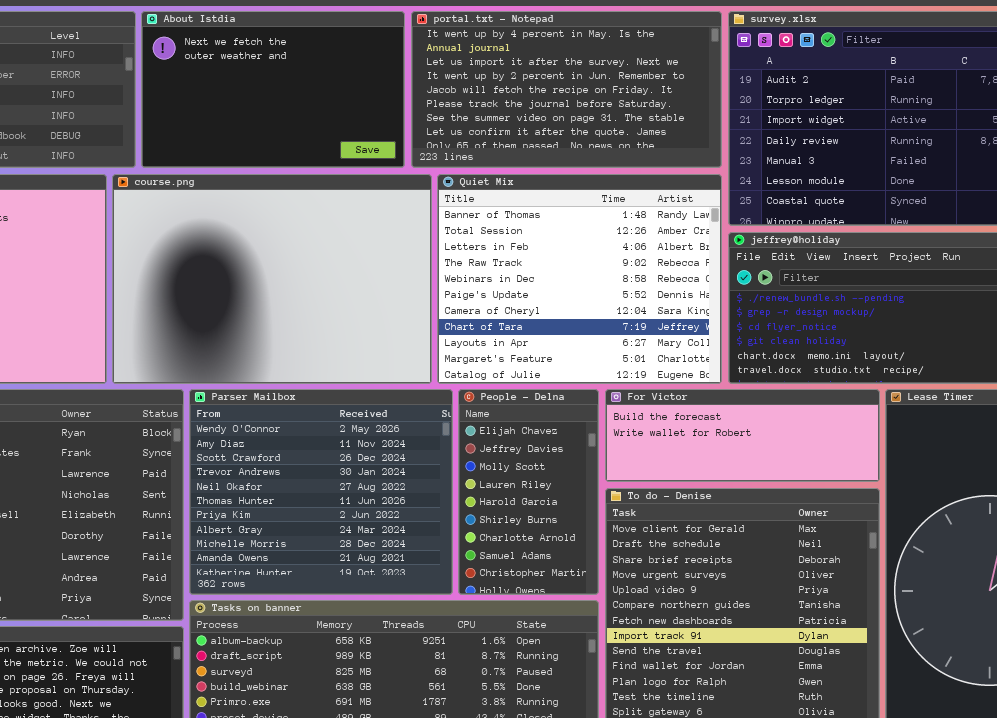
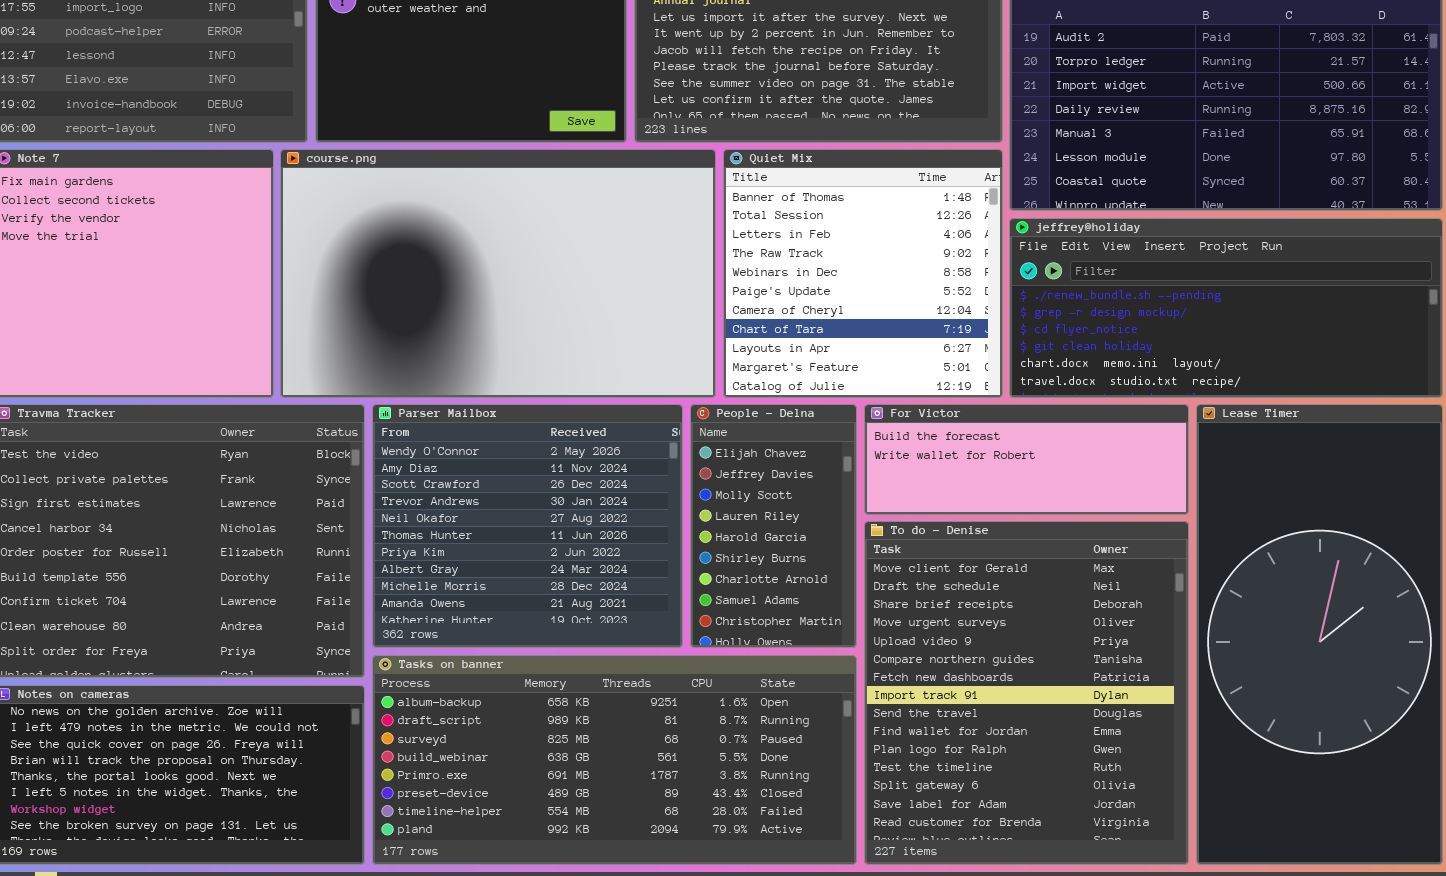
course.png: [112,174,432,384] -> [280,149,716,398], resized
Quiet Mix: [437,174,722,384] -> [723,149,1003,398], resized

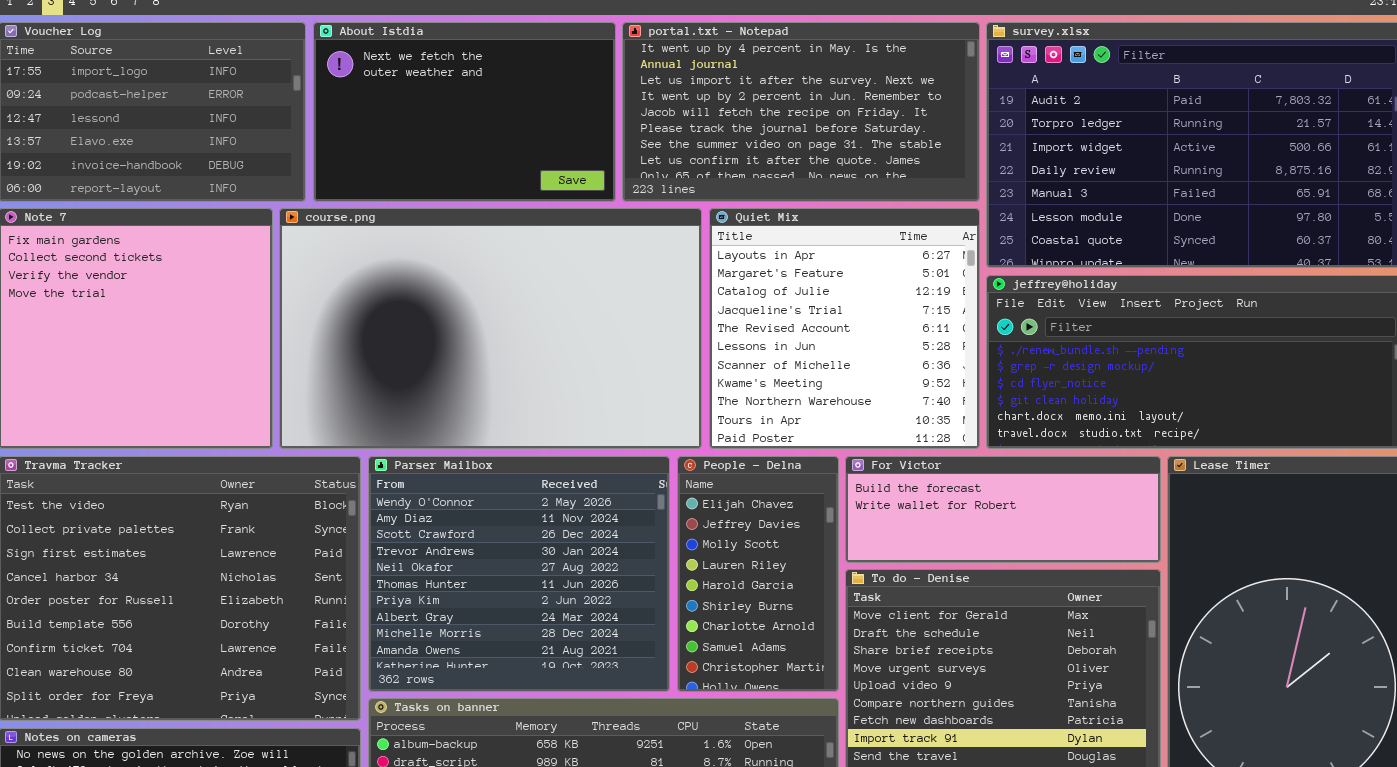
Quiet Mix: [723,149,1003,398] -> [709,208,980,449], scrolled down 8 rows

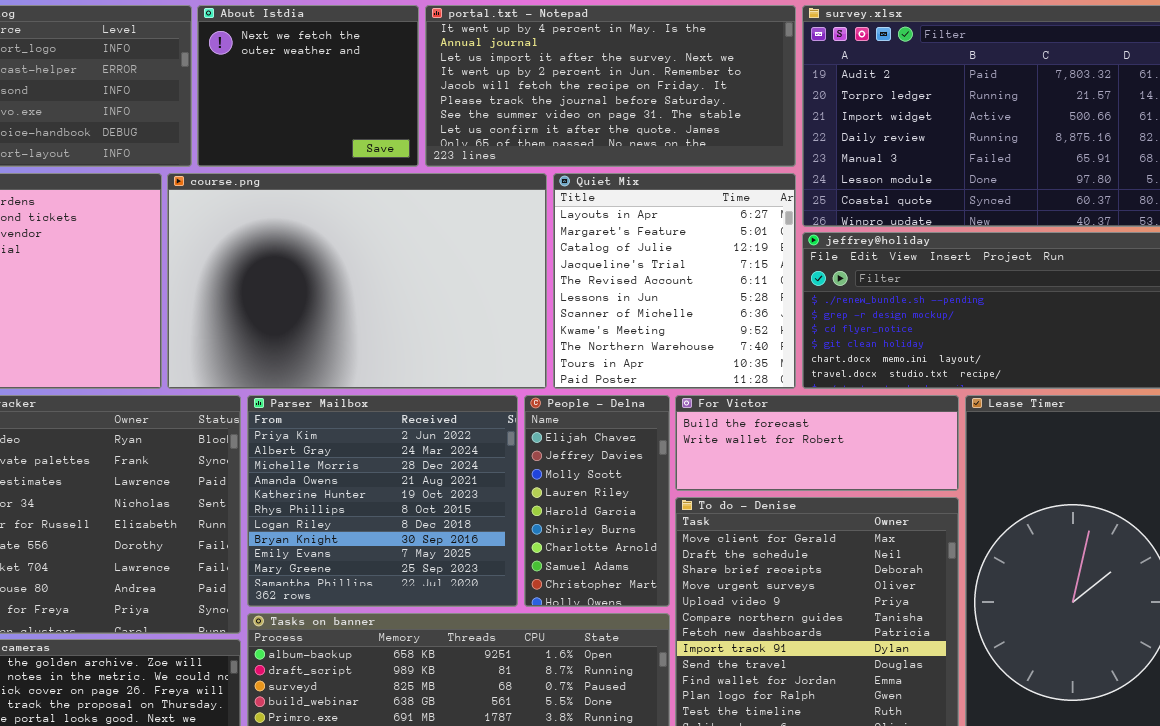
About Istdia: [313,22,616,202] -> [197,5,419,167], resized
portal.txt - Notepad: [622,22,980,202] -> [425,5,796,167], resized
Parser Mailbox: [368,456,670,692] -> [247,395,518,607], scrolled down 6 rows

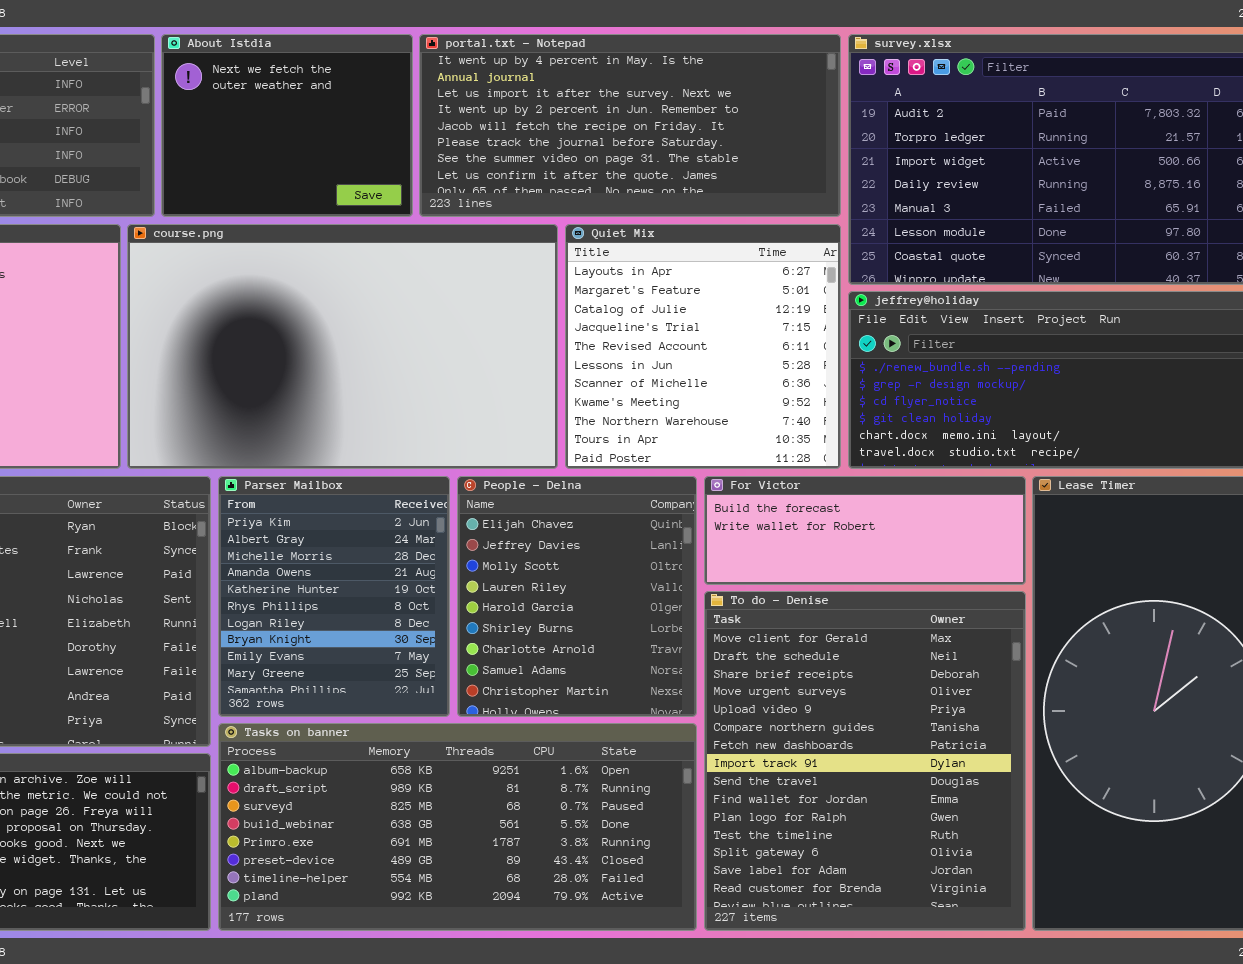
Parser Mailbox: [247,395,518,607] -> [218,476,450,717], resized
People - Delna: [524,395,670,607] -> [457,476,697,717], resized

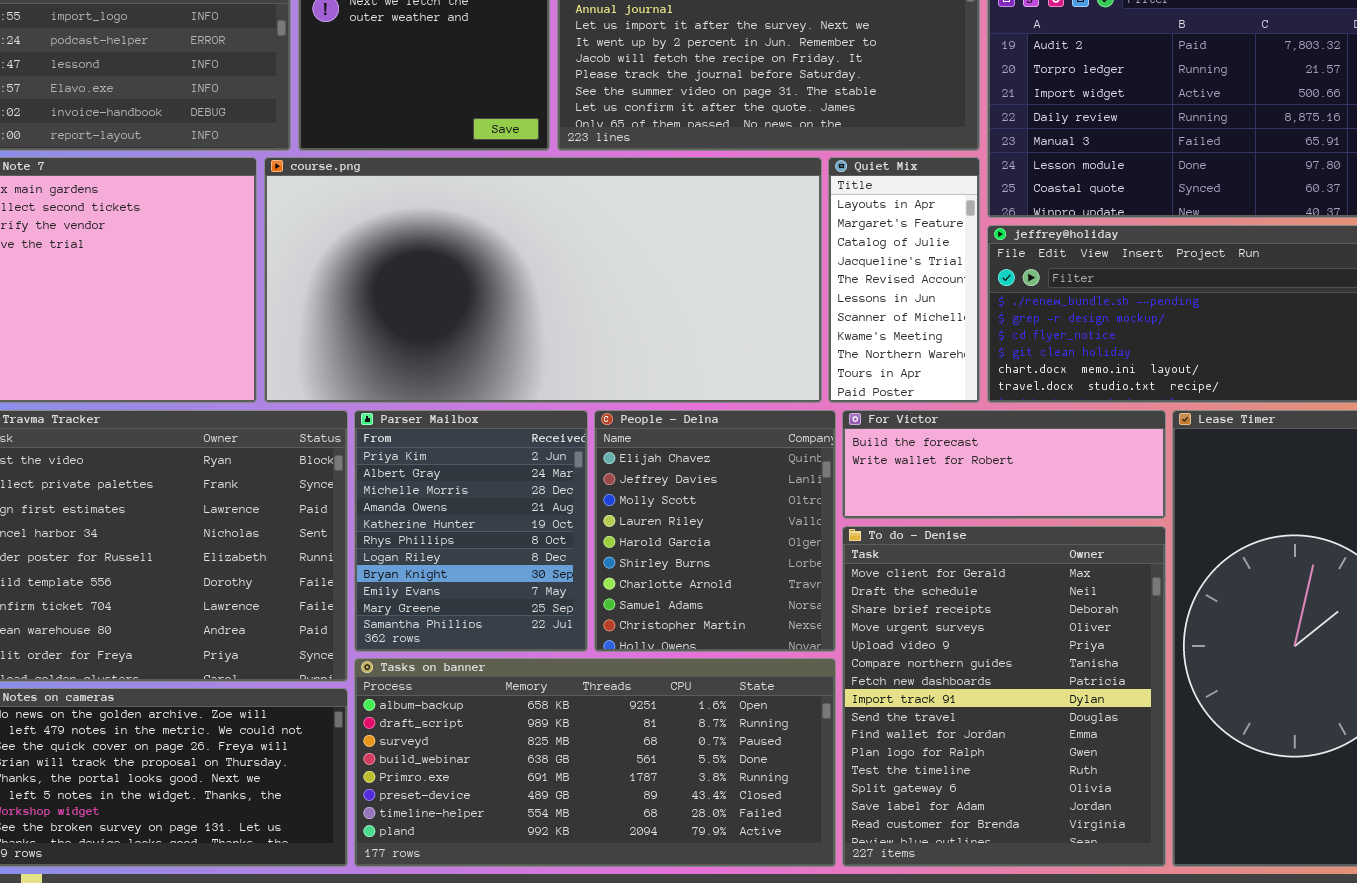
course.png: [127,224,558,469] -> [264,157,822,403], resized
Quiet Mix: [565,224,841,469] -> [828,157,980,403], resized

